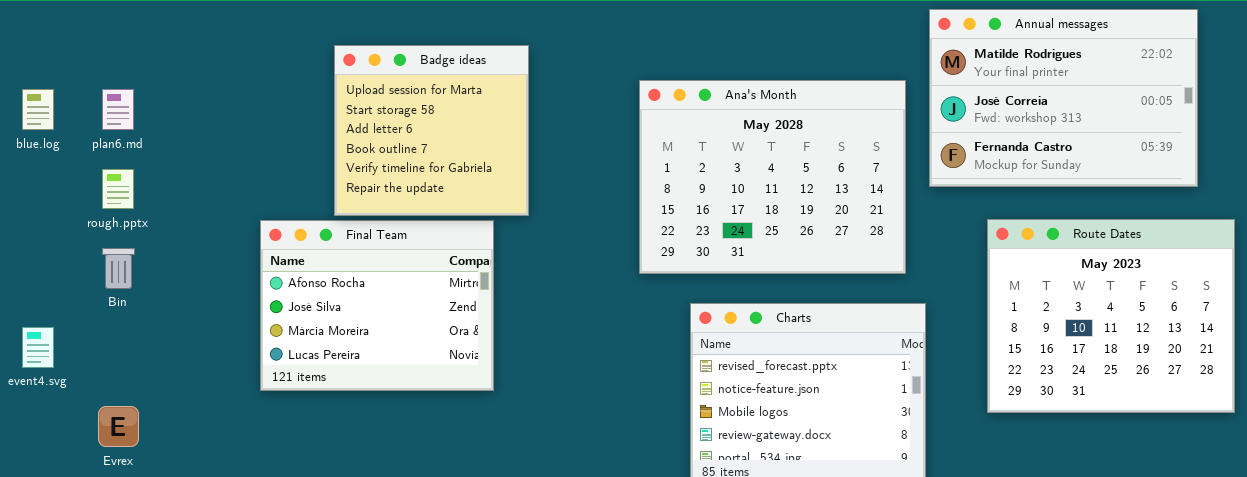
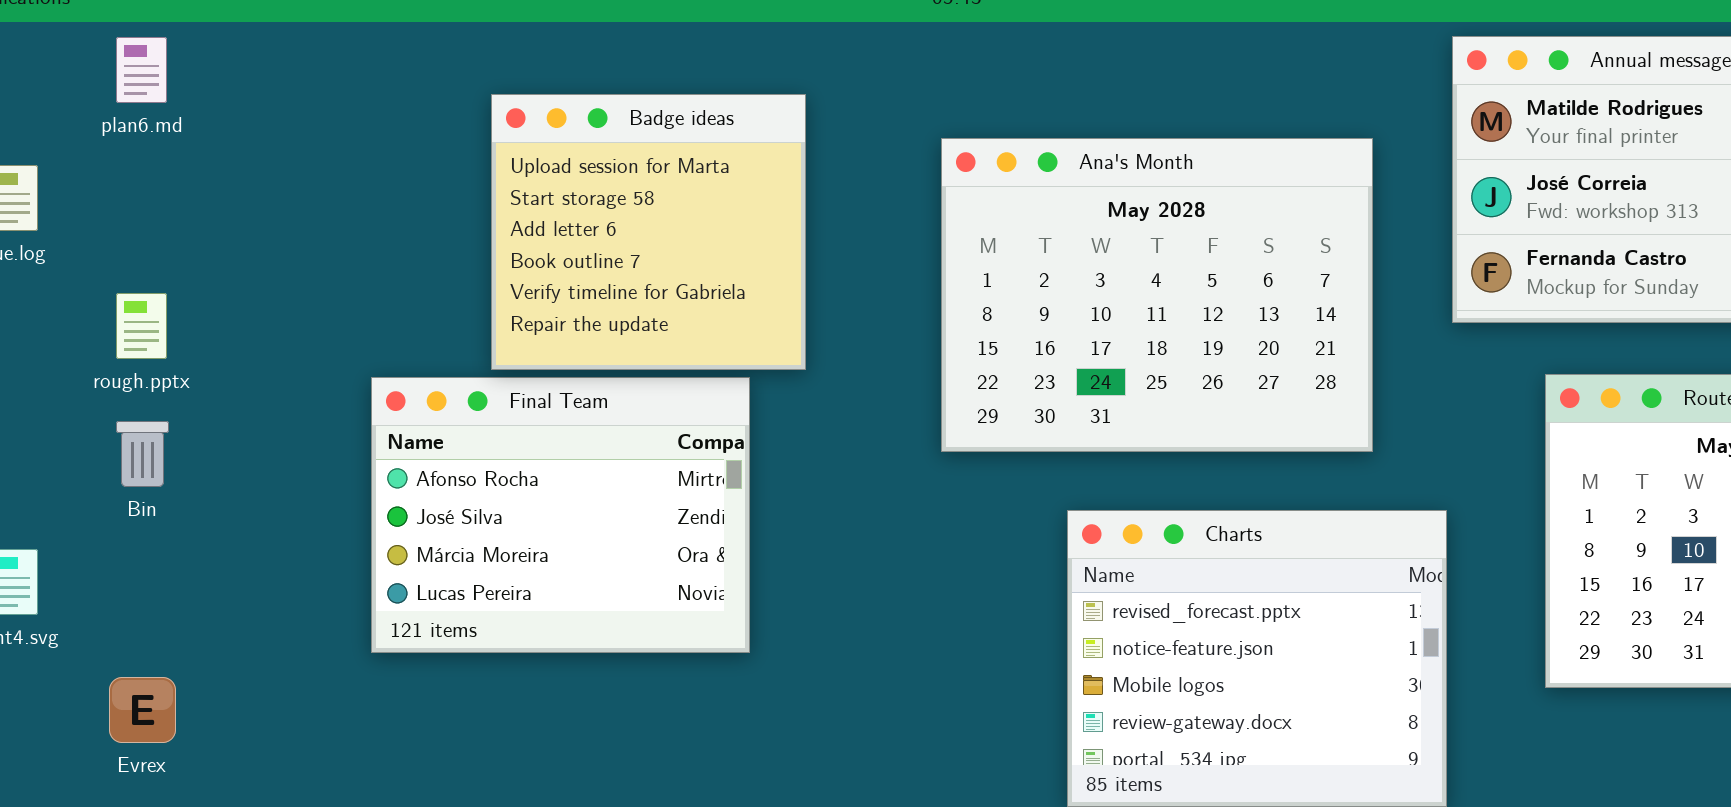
Ana's Month: [639,80,906,274] -> [941,138,1373,452], moved
plan6.md: [102,89,134,130] -> [116,37,167,103], moved

